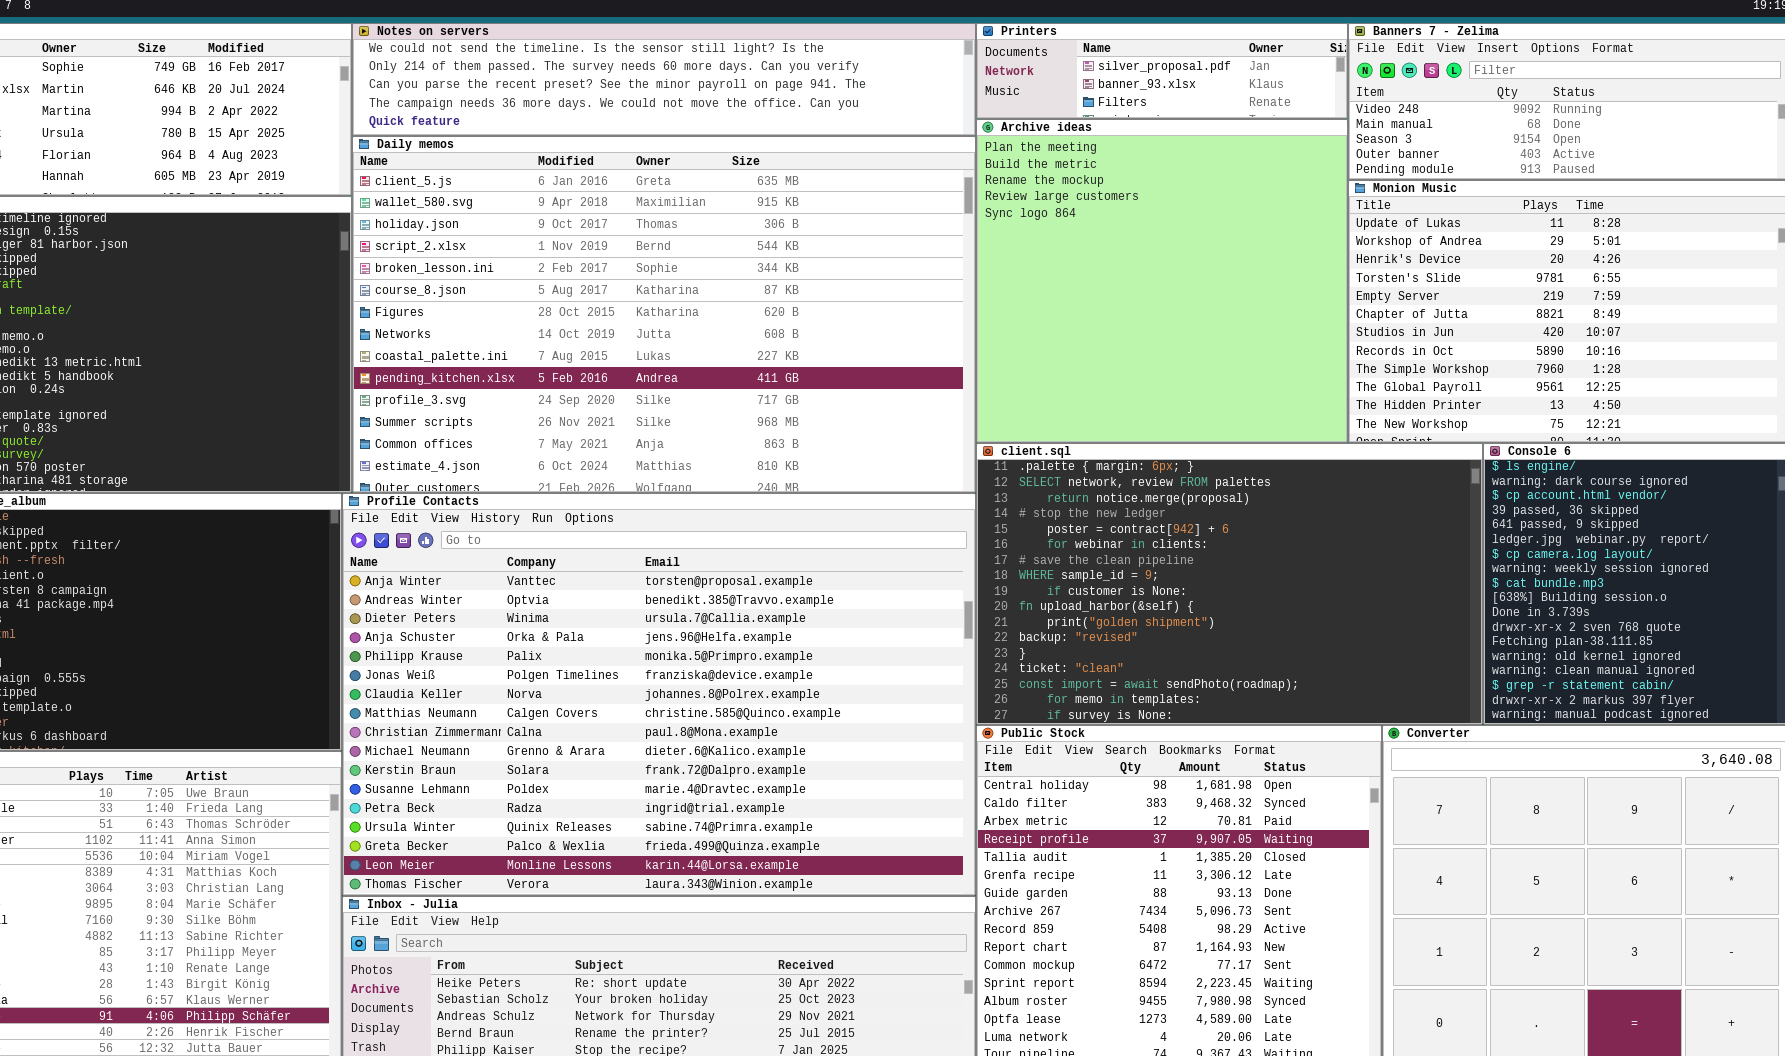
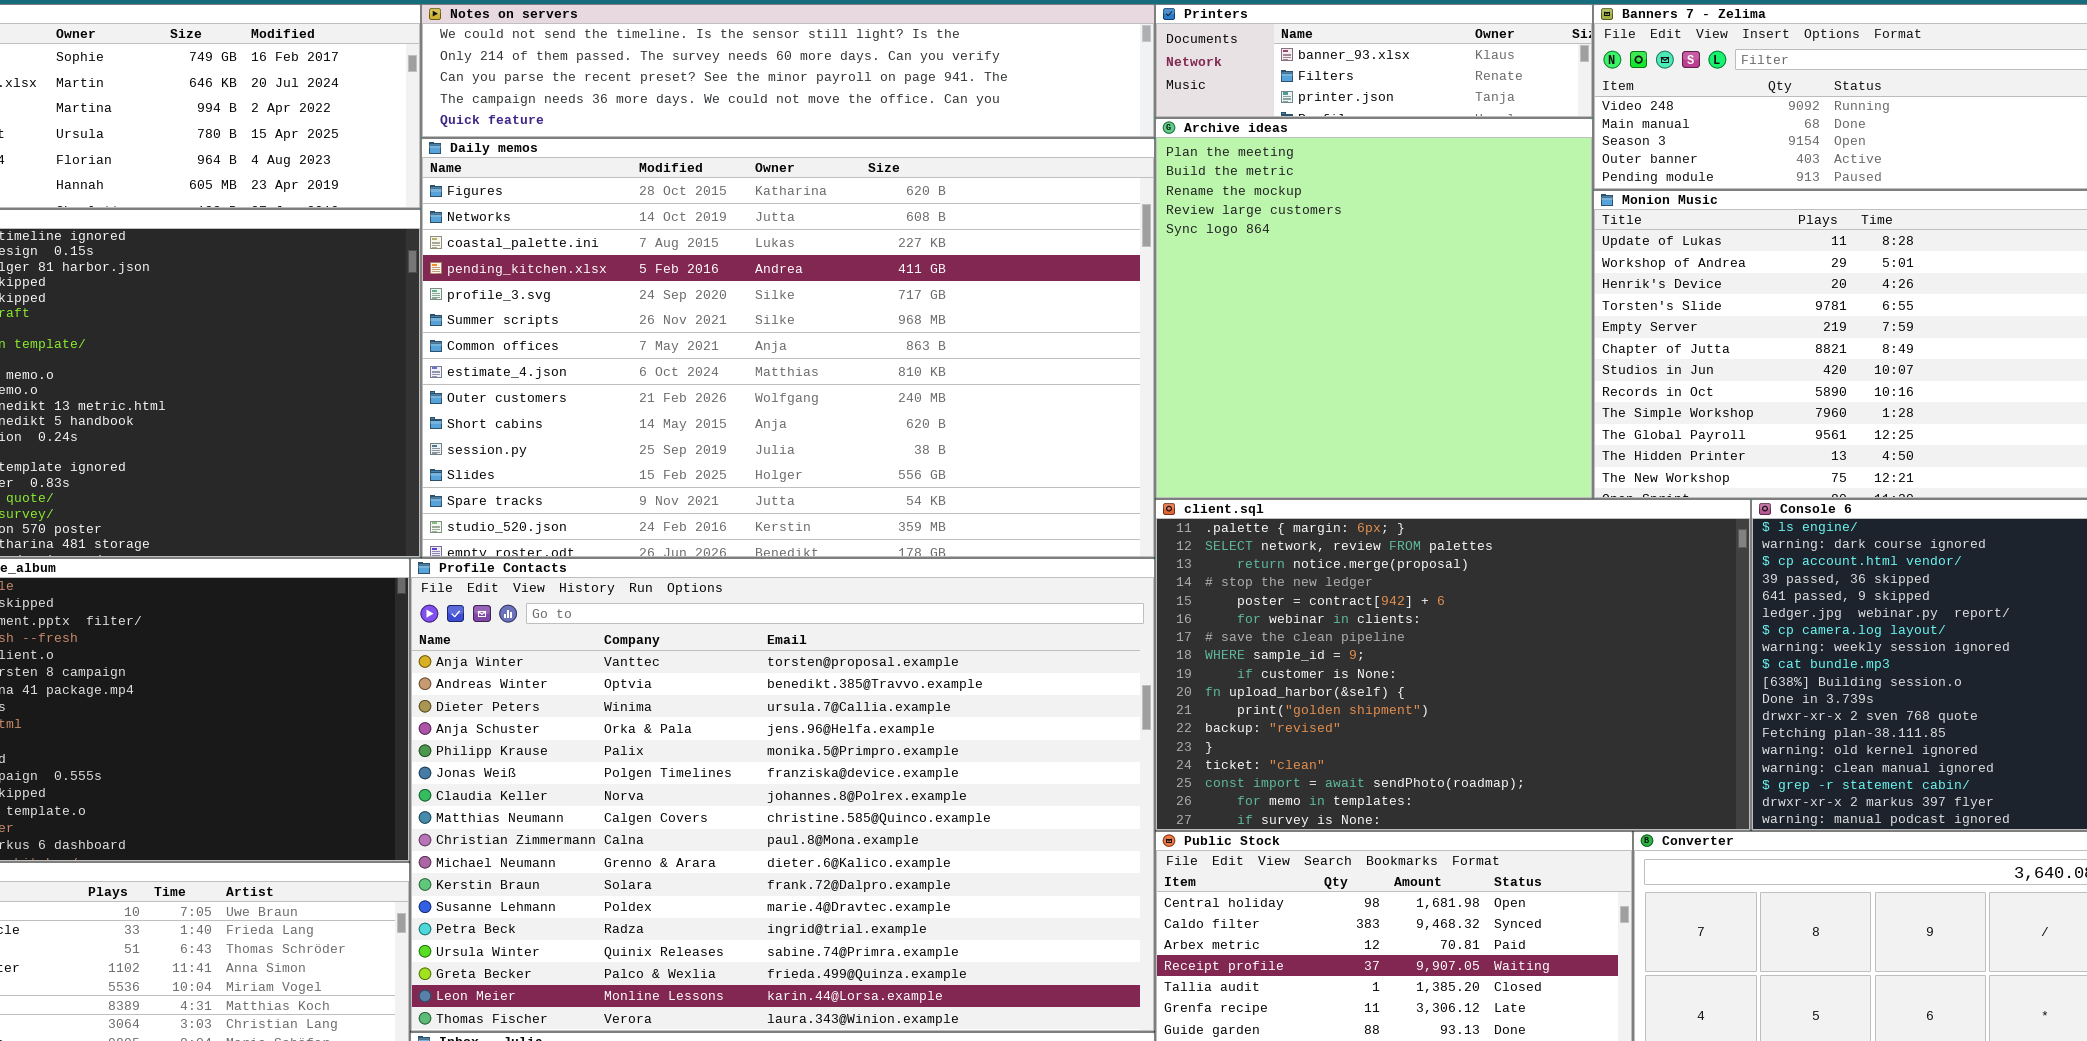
Printers: [976,23,1348,119] -> [1155,4,1593,118], scrolled down 1 row
Daily memos: [352,136,976,493] -> [421,138,1155,558], scrolled down 6 rows

